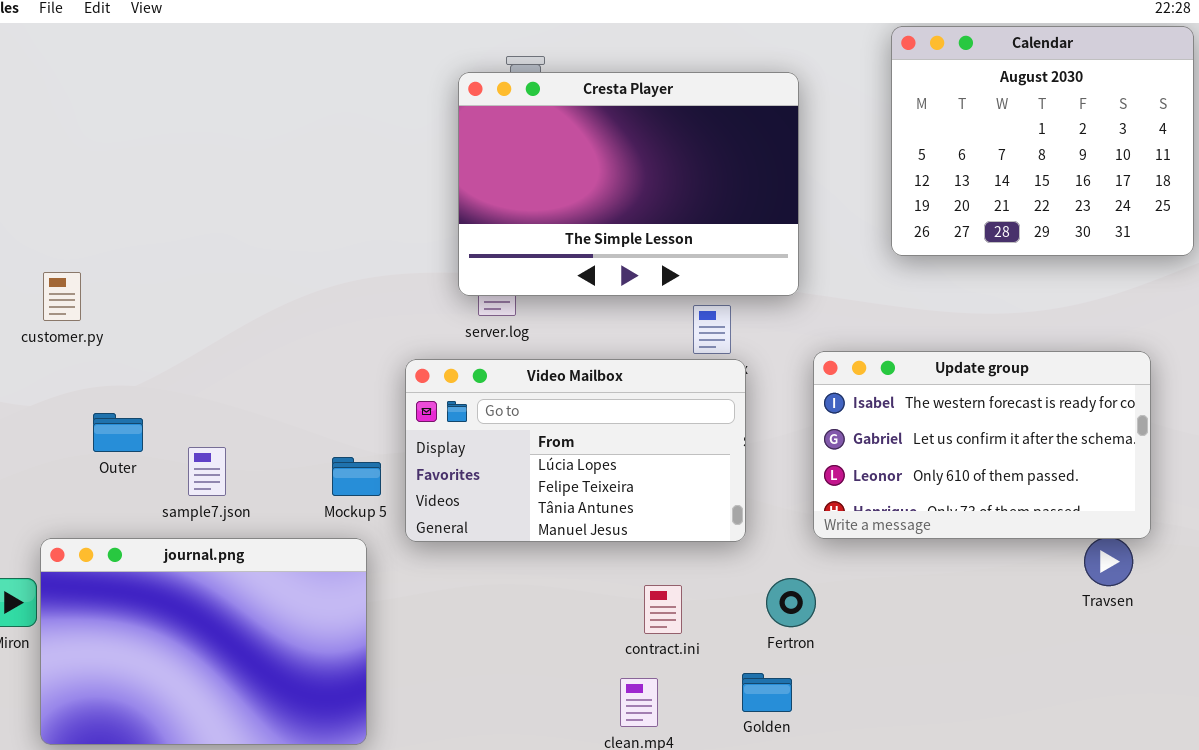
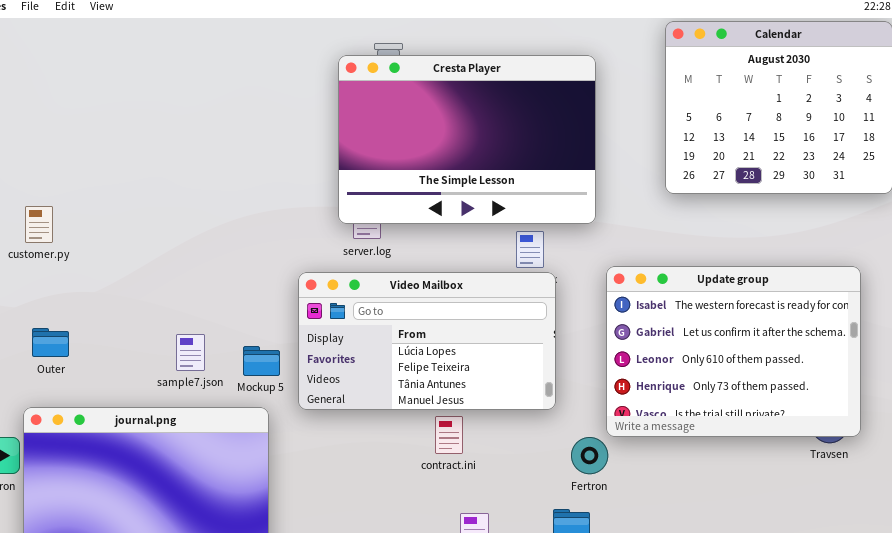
Update group: [813,351,1151,539] -> [606,266,861,437], resized
Outer: [93,413,143,452] -> [32,328,69,357], moved
sample7.json: [188,447,226,496] -> [176,334,205,371], moved
contract.ini: [644,585,682,634] -> [435,416,463,454], moved

